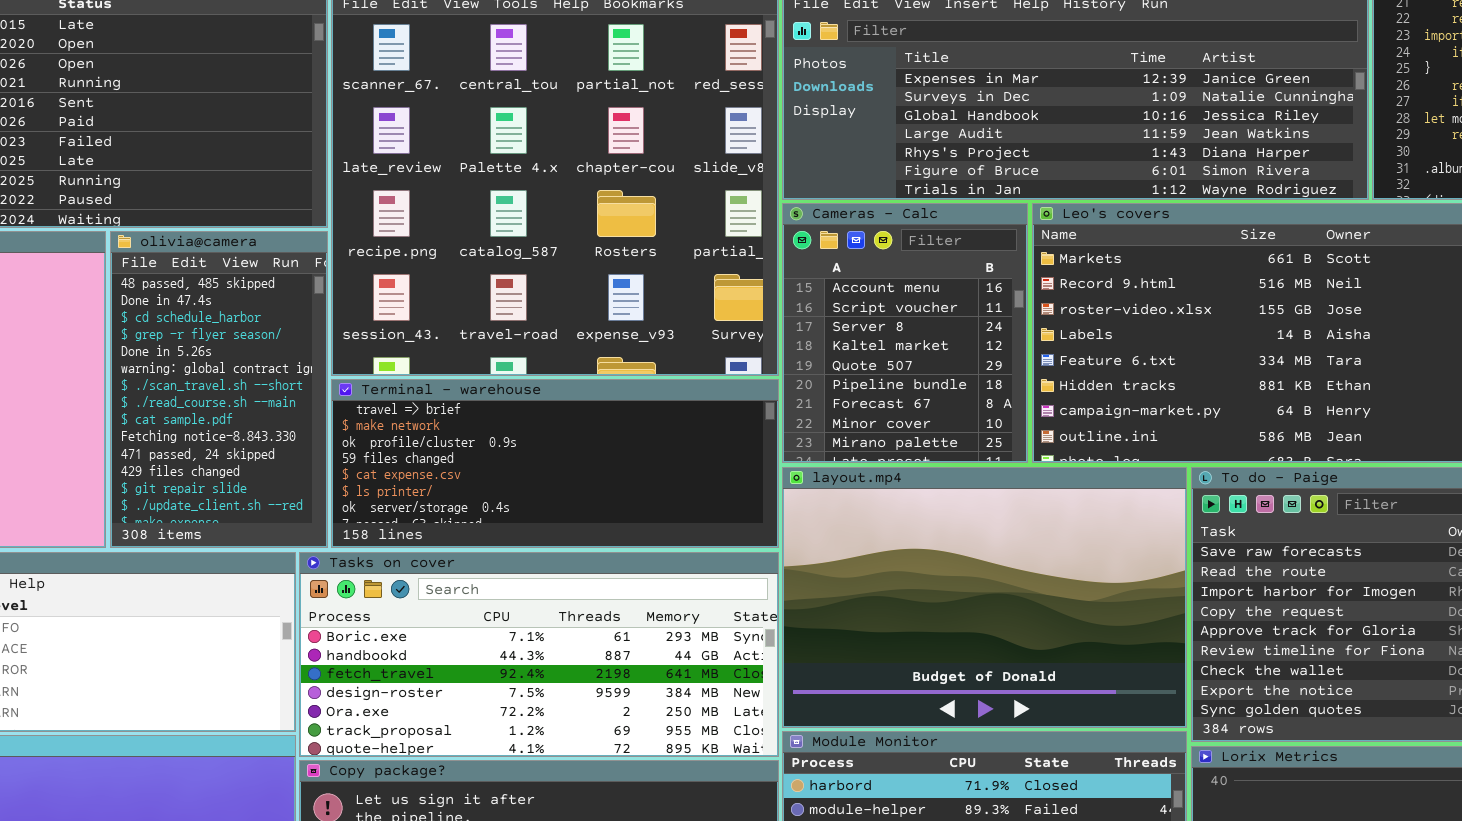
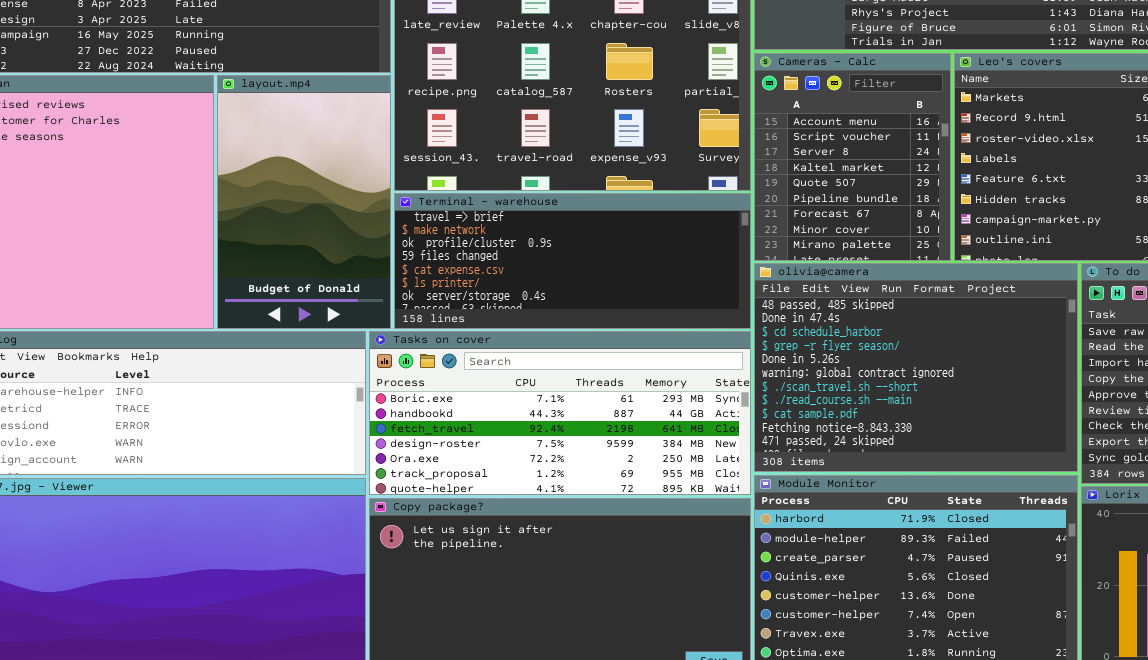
olivia@camera: [110,231,328,548] -> [754,263,1078,472], moved, resized
layout.mp4: [782,467,1187,728] -> [217,75,391,329], moved, resized

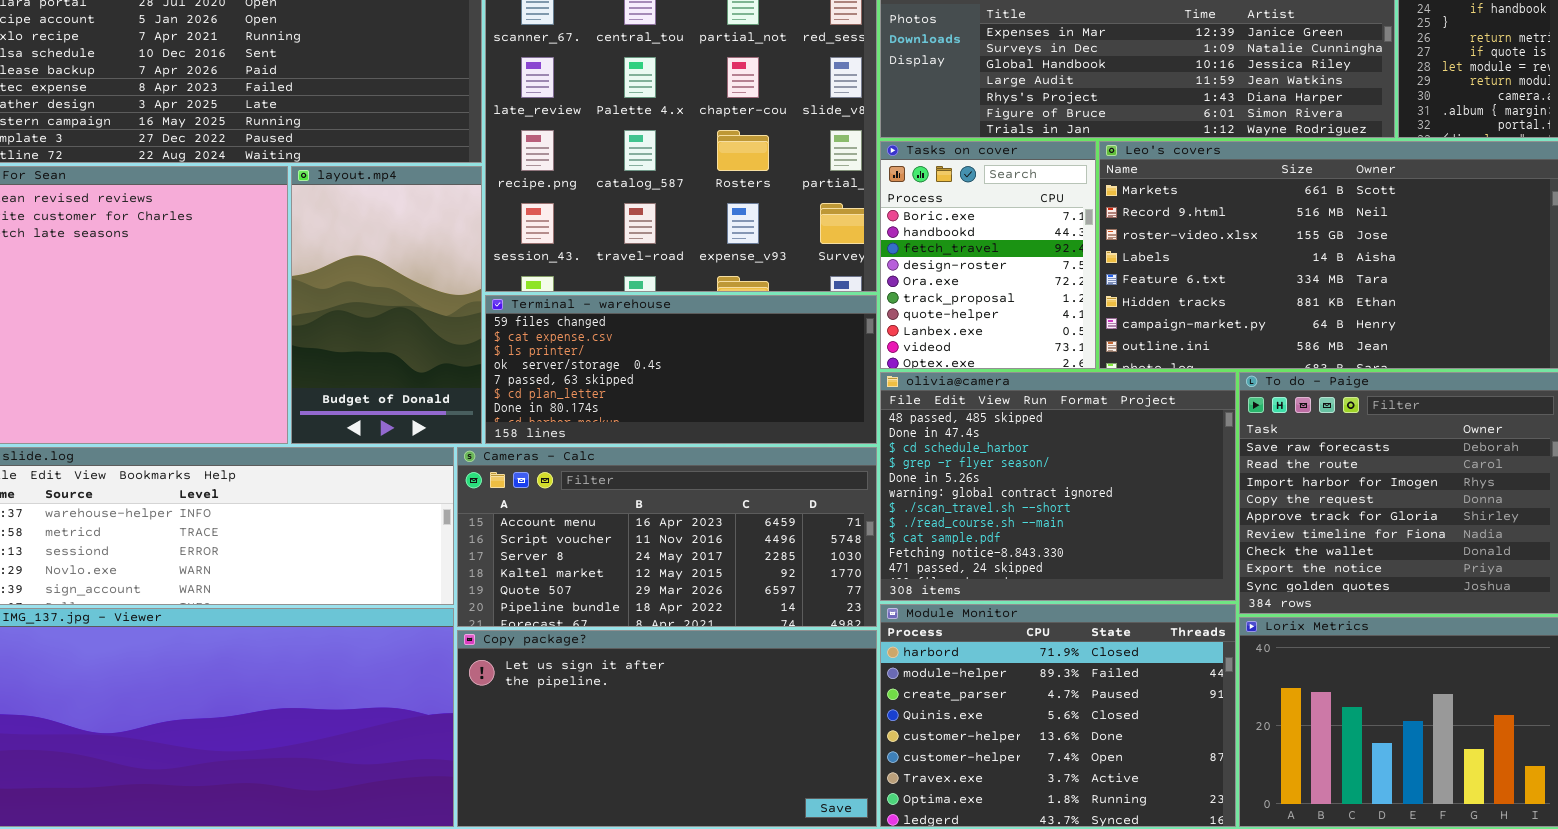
Cameras - Calc: [754,53,951,261] -> [457,447,877,627], moved, resized
Terminal - warehouse: [394,193,751,329] -> [485,295,877,444], scrolled down 3 rows
Tasks on cover: [369,331,751,495] -> [880,141,1096,369], moved, resized

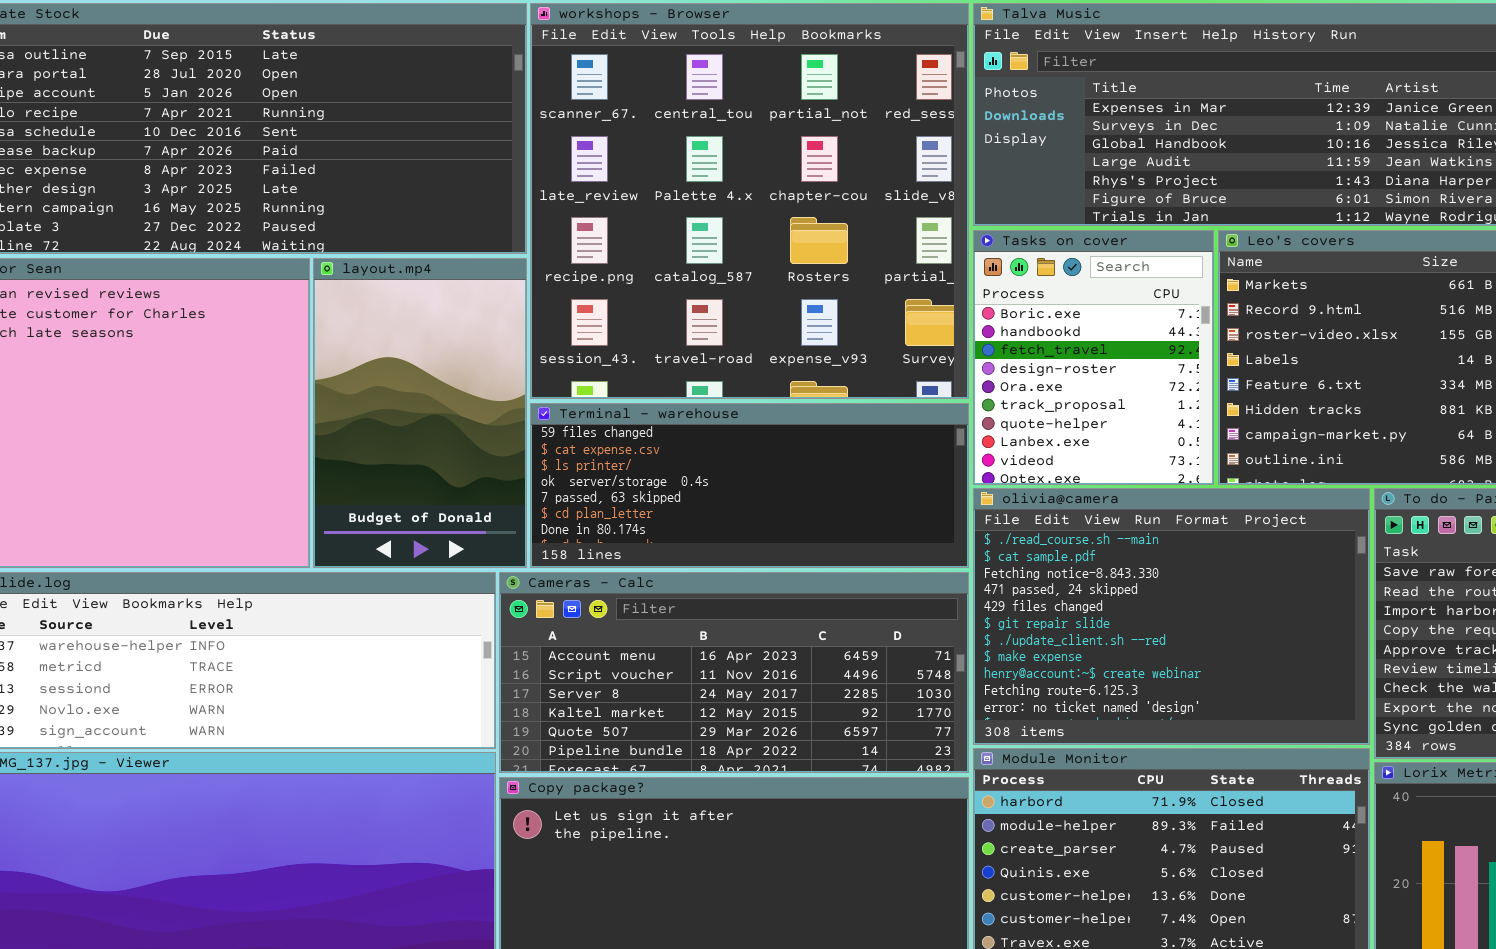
olivia@camera: [880,372,1236,601] -> [973,488,1370,745], scrolled down 7 rows

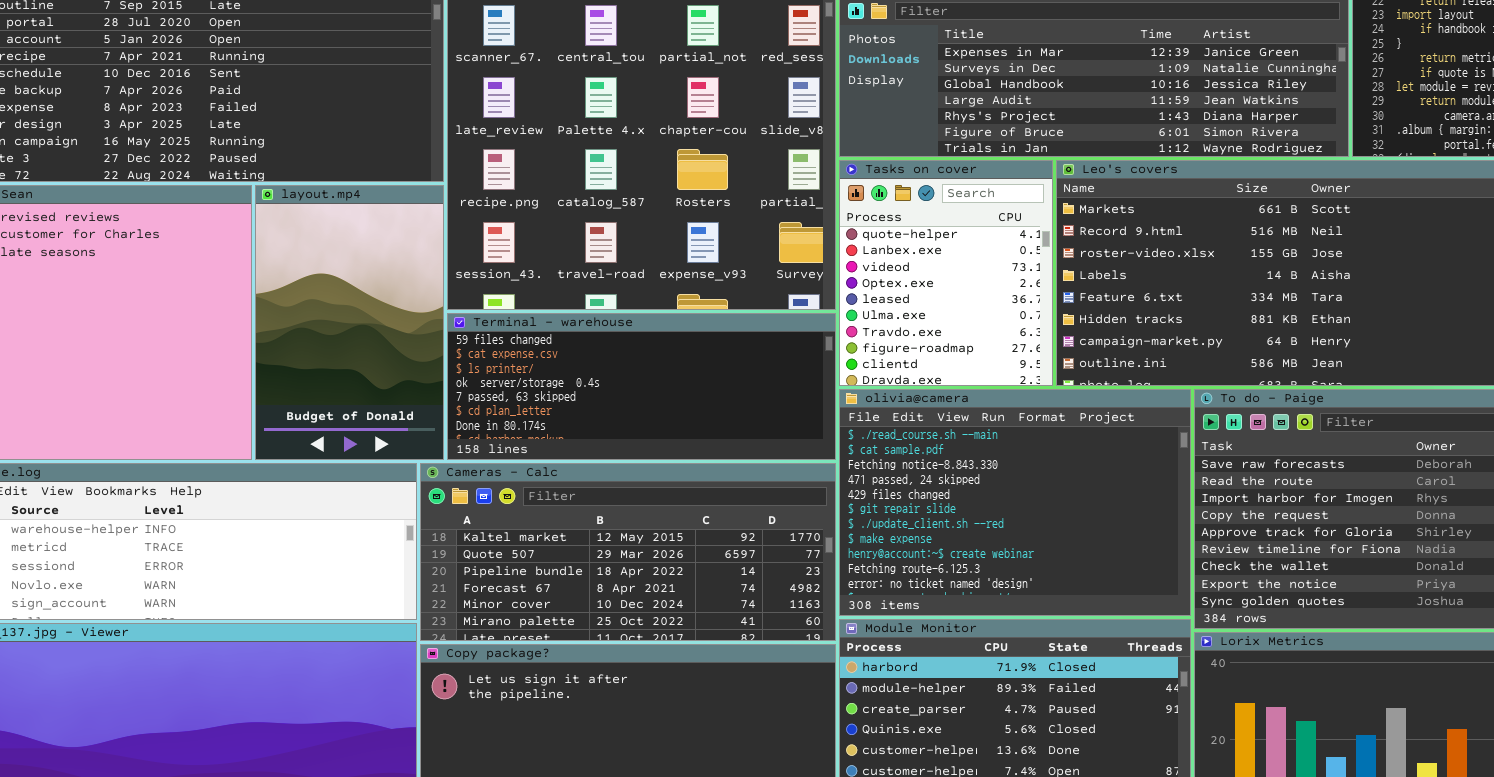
Tasks on cover: [973,230,1214,485] -> [839,160,1053,386], scrolled down 6 rows
Cameras - Calc: [499,572,969,773] -> [420,463,836,641], scrolled down 3 rows

